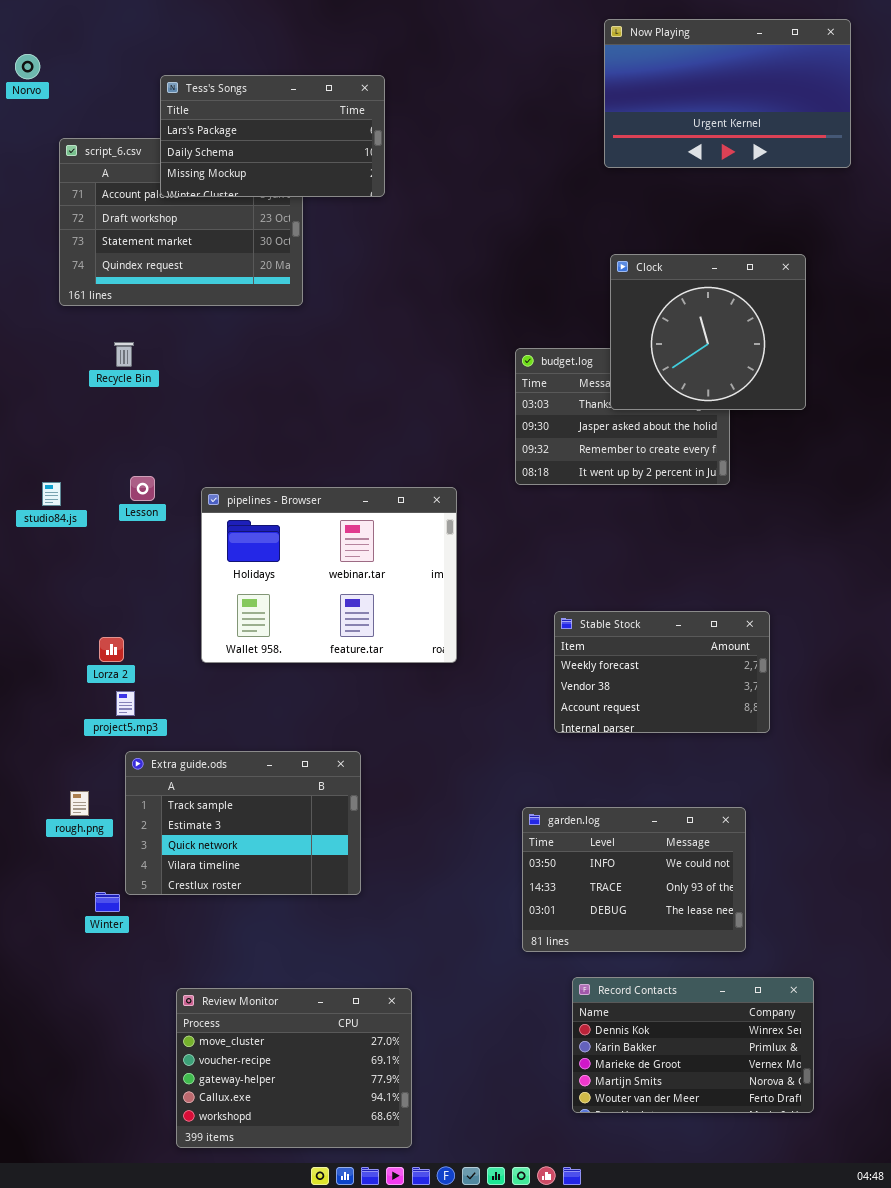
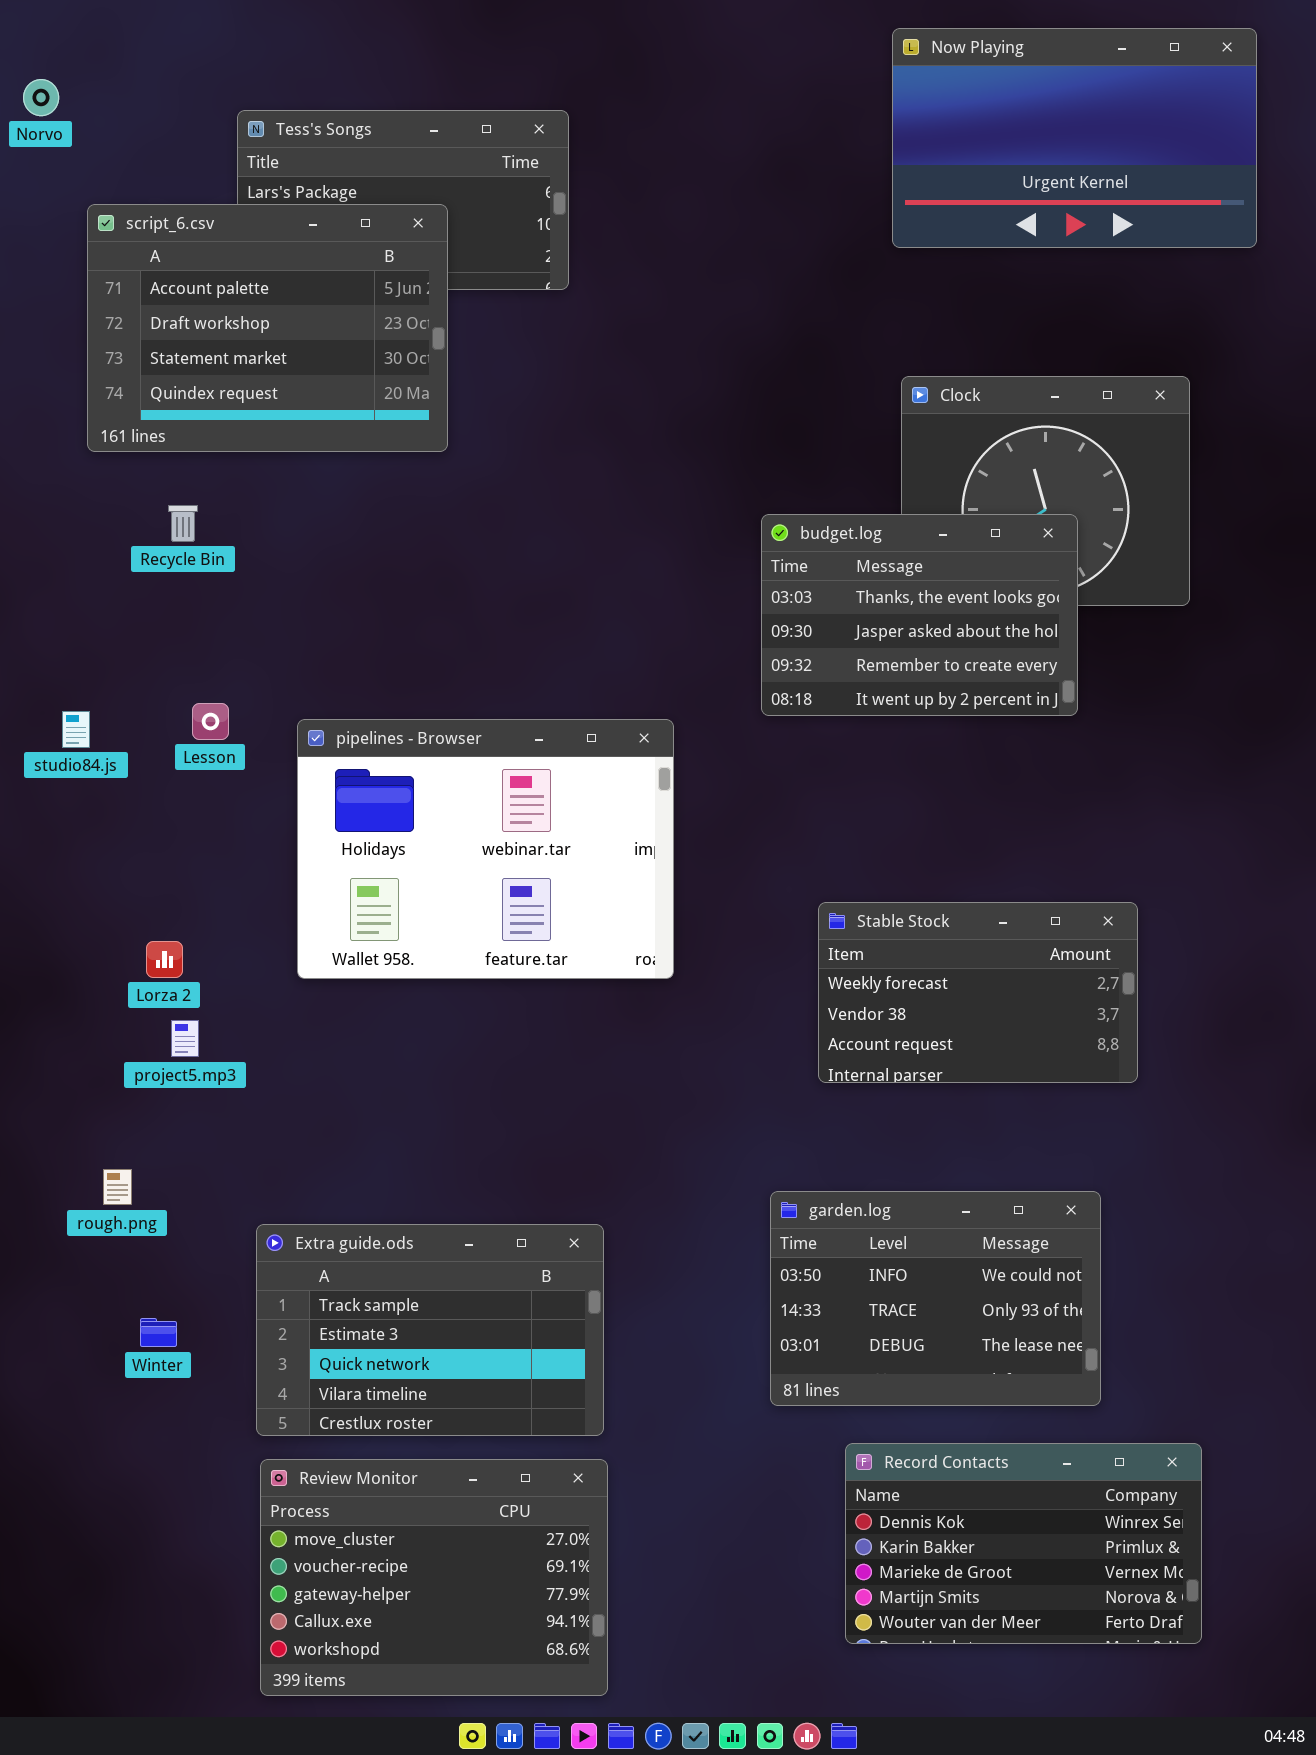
script_6.csv: [59,138,303,306] -> [87,204,448,452], raised
budget.log: [515,348,730,485] -> [761,514,1078,716], raised
Extra guide.ods: [125,751,361,895] -> [256,1224,604,1436], moved

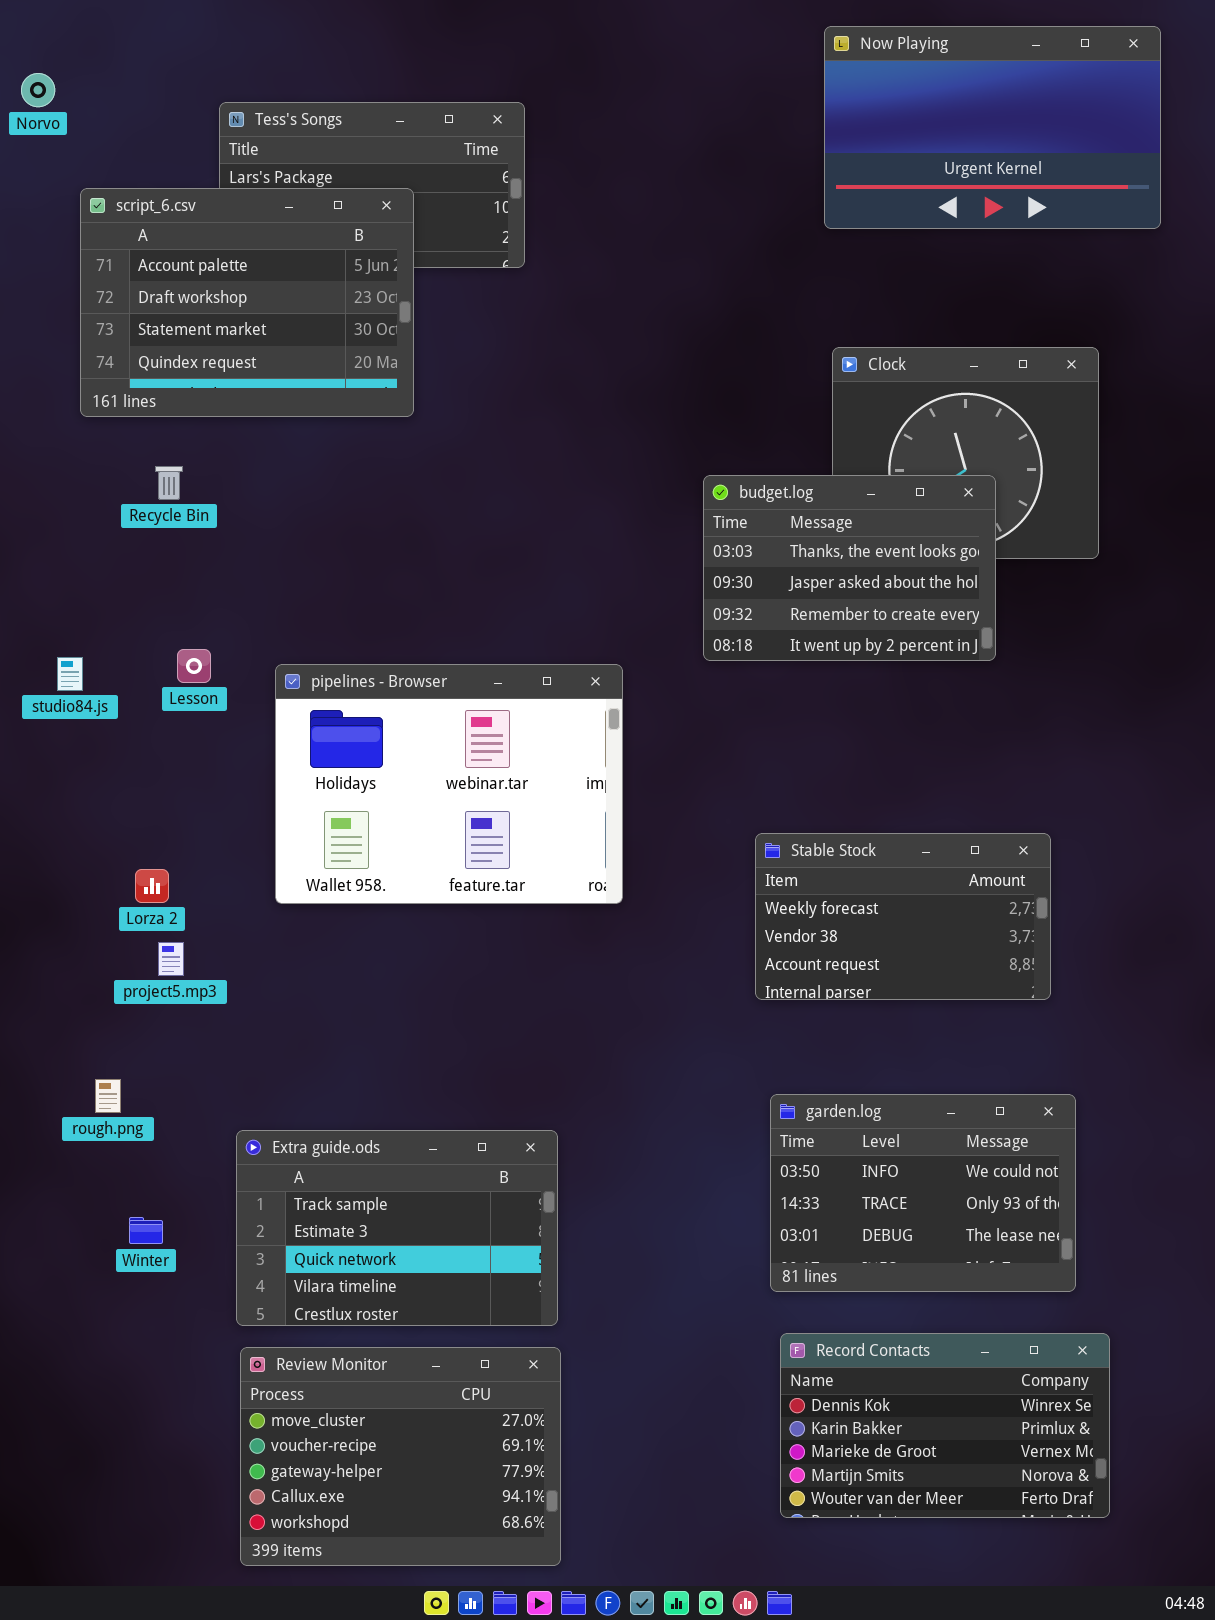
garden.log: [770,1191,1101,1406] -> [770,1094,1076,1292], moved

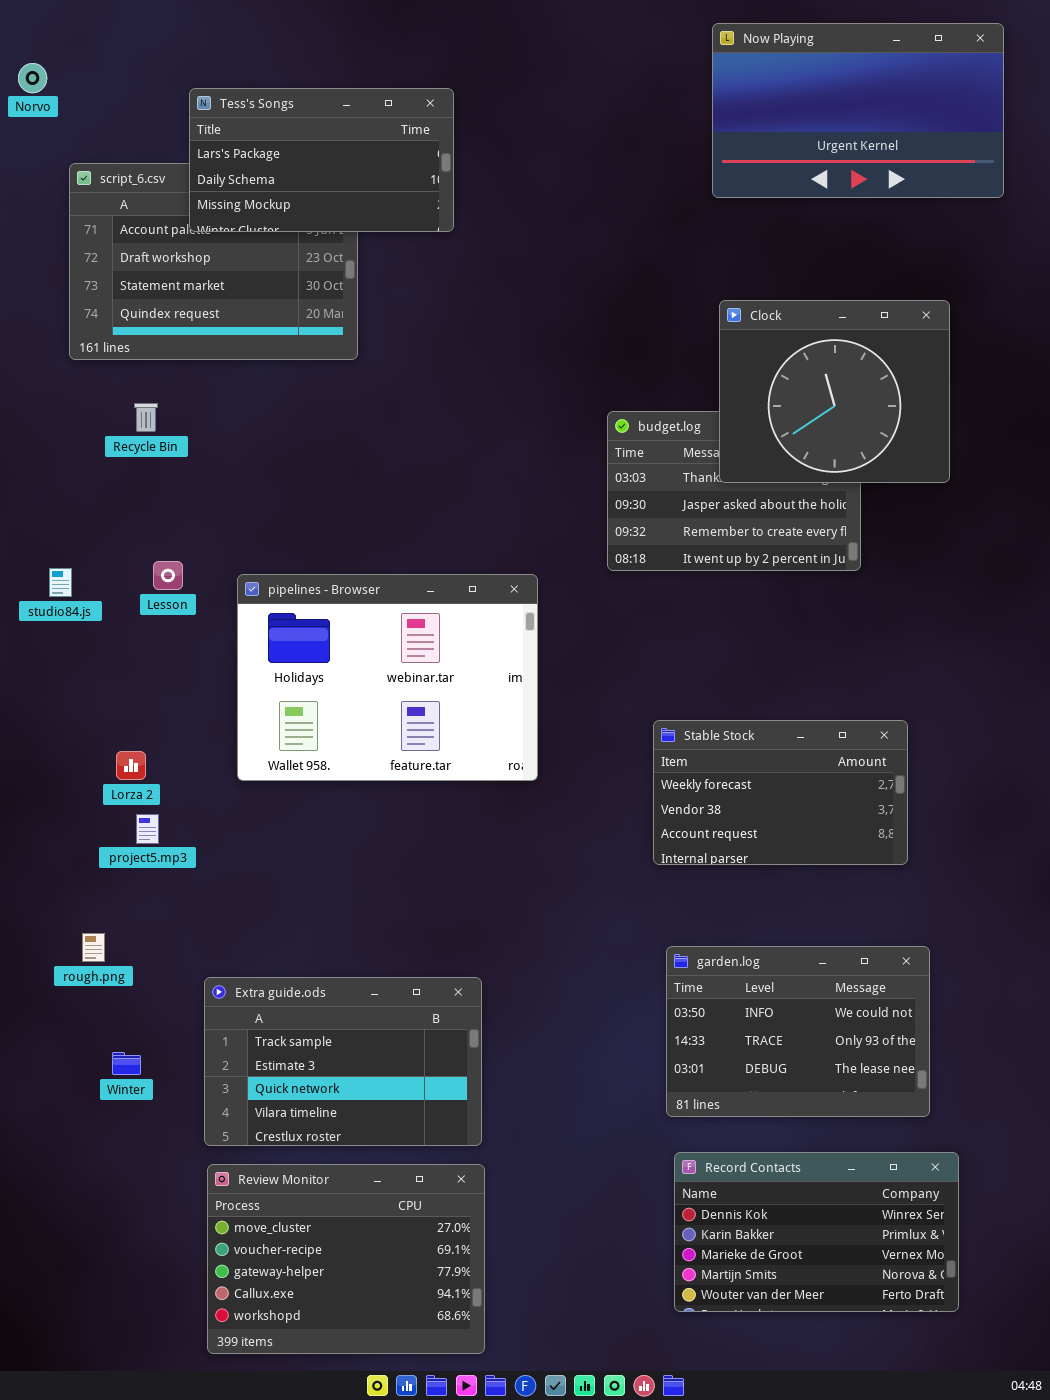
Tess's Songs: [219,102,525,268] -> [189,88,454,232], raised
Clock: [832,347,1099,559] -> [719,300,950,483], raised

